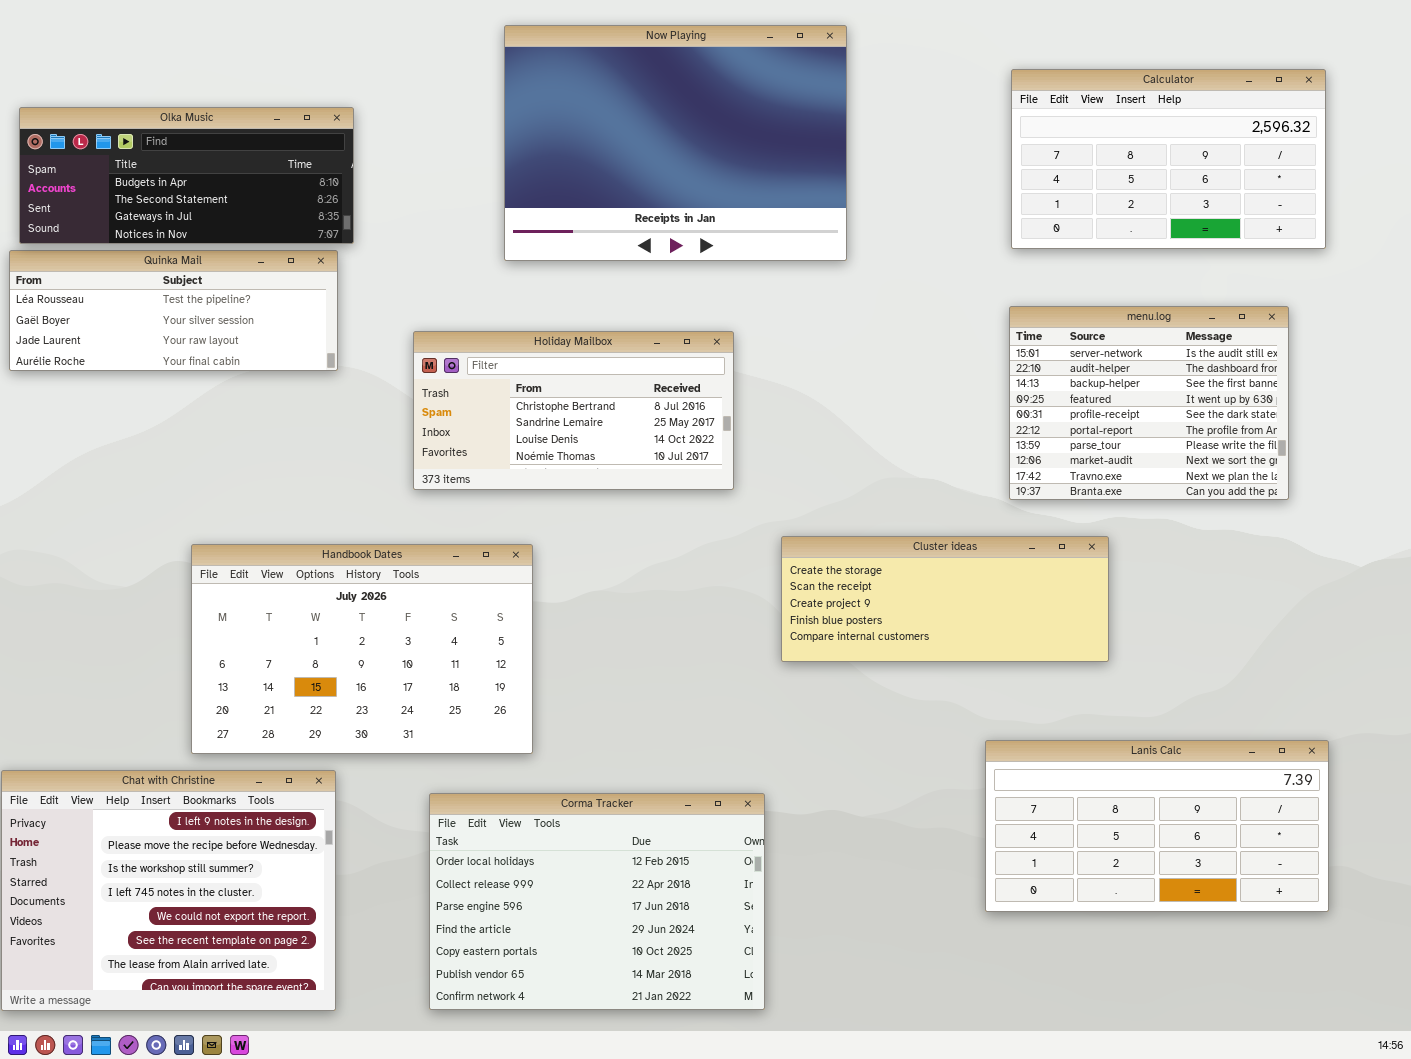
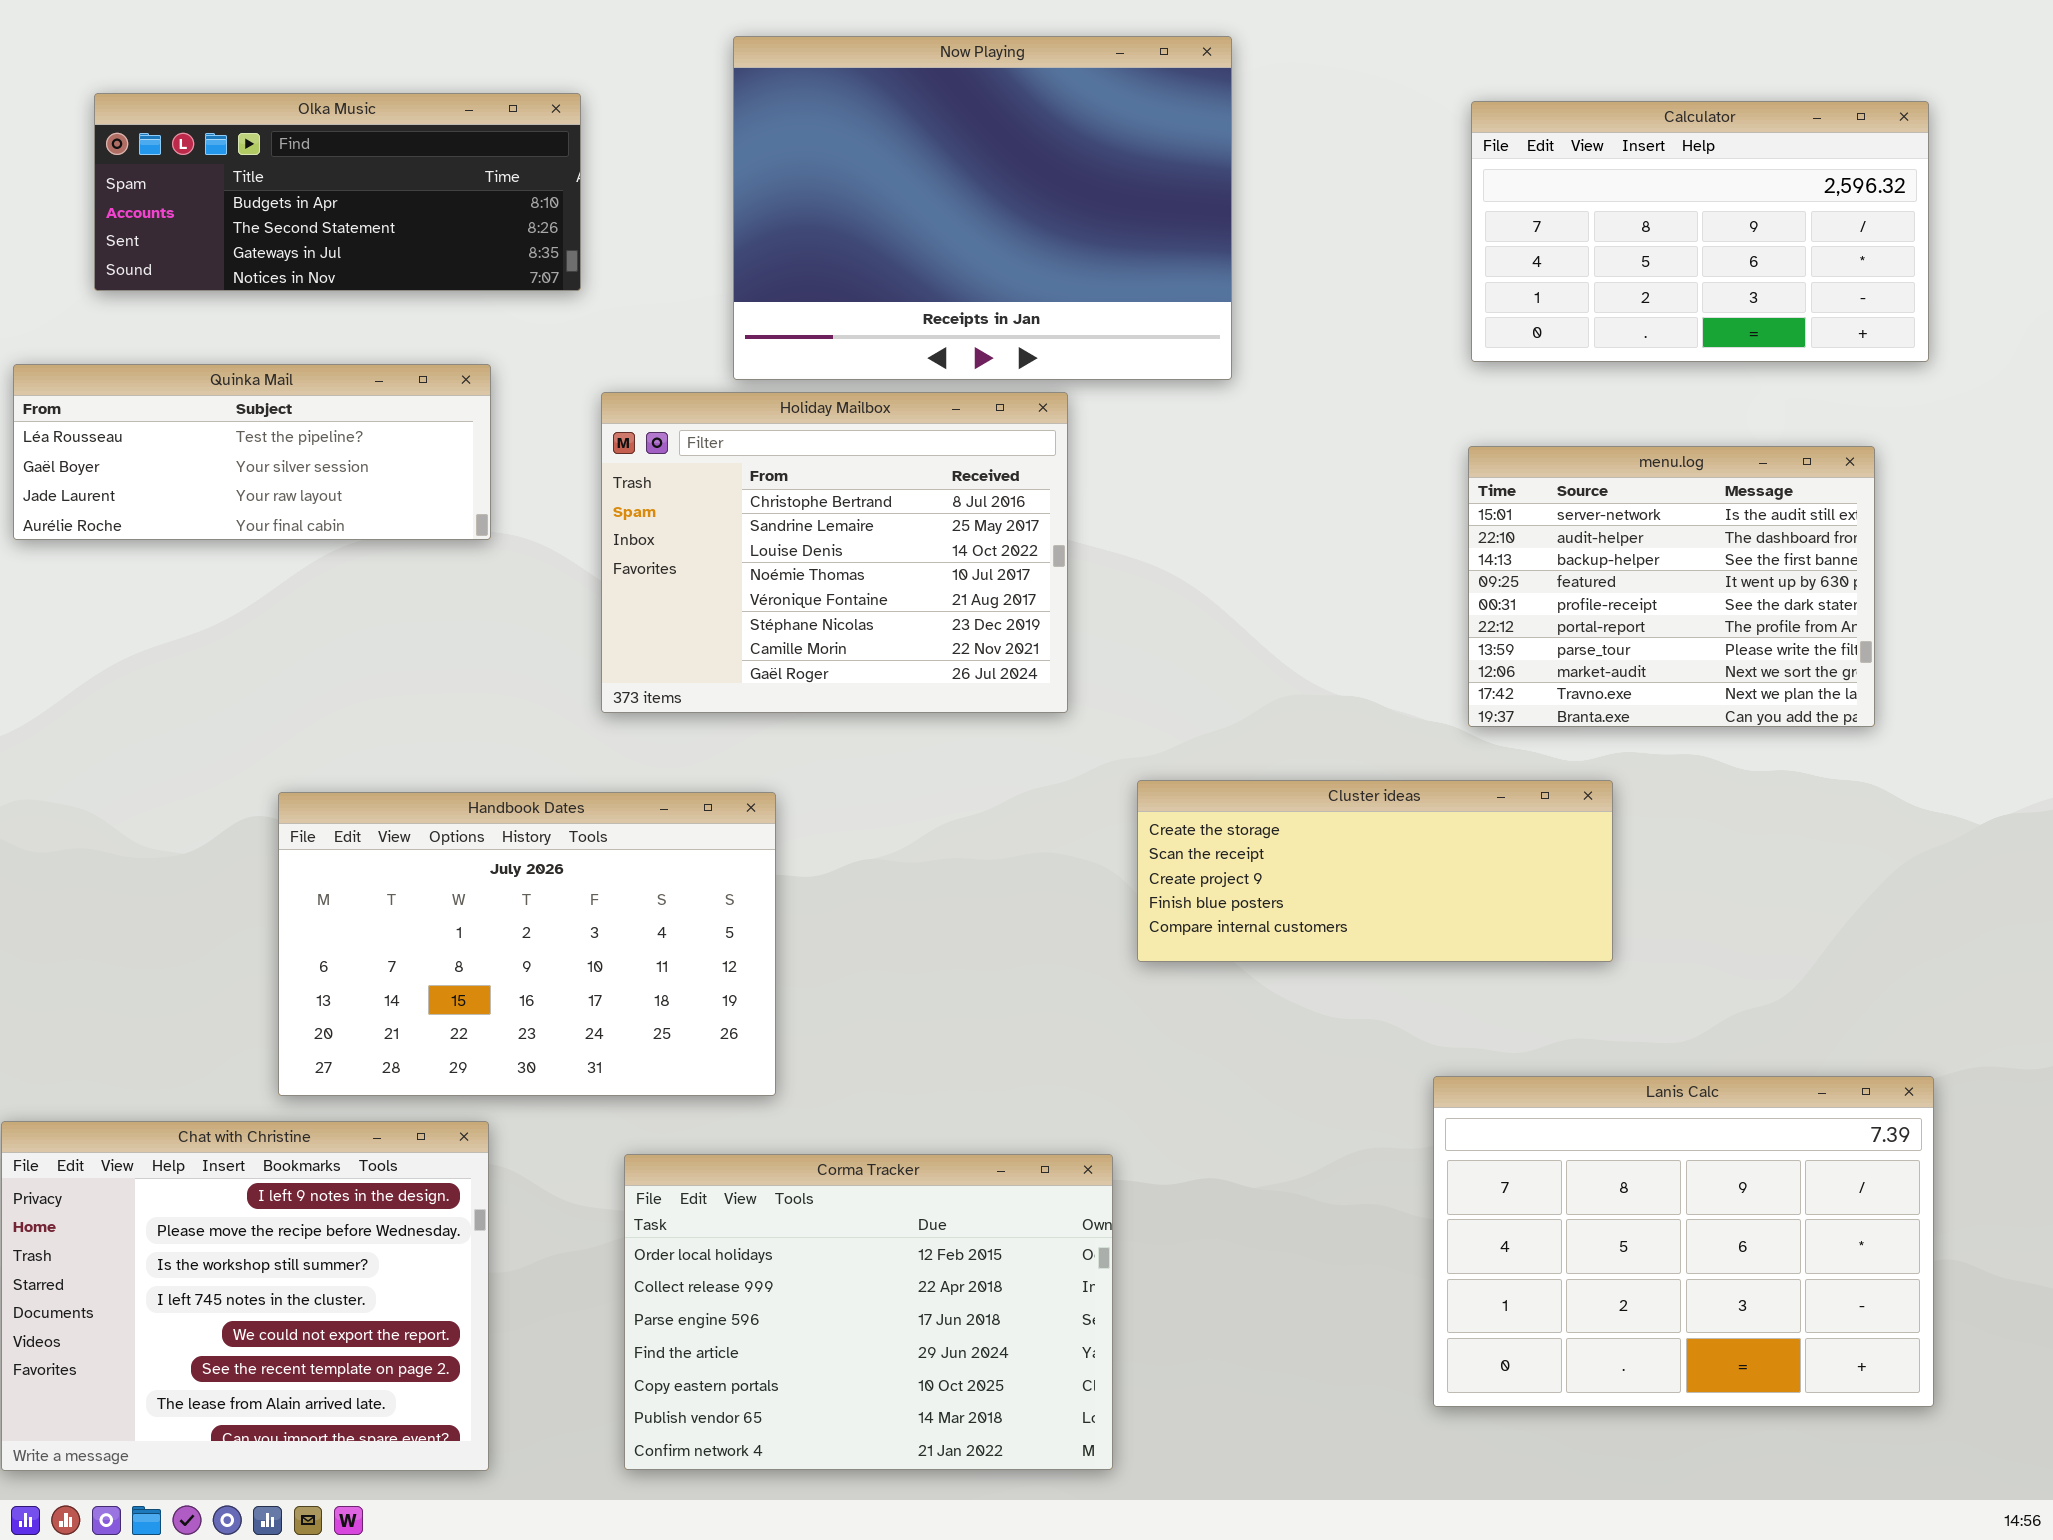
Olka Music: [19,107,354,244] -> [94,93,581,291], moved
Holiday Mailbox: [413,331,734,490] -> [601,392,1068,713], resized
Lanis Calc: [985,740,1329,912] -> [1433,1076,1934,1407], resized

